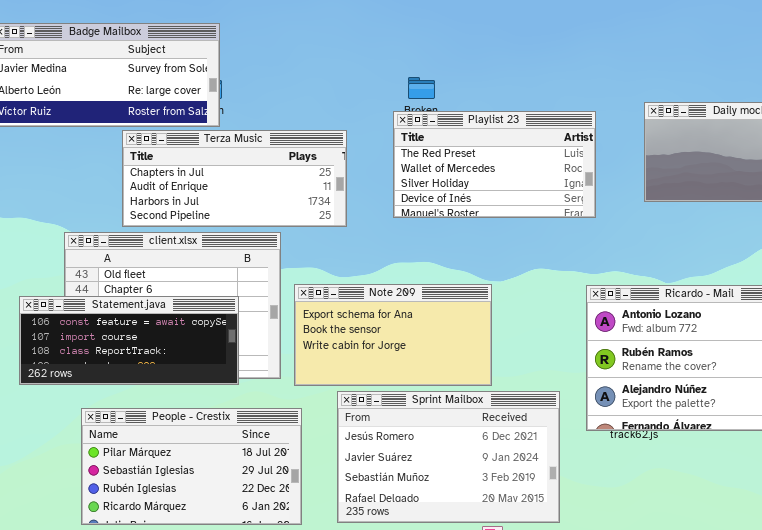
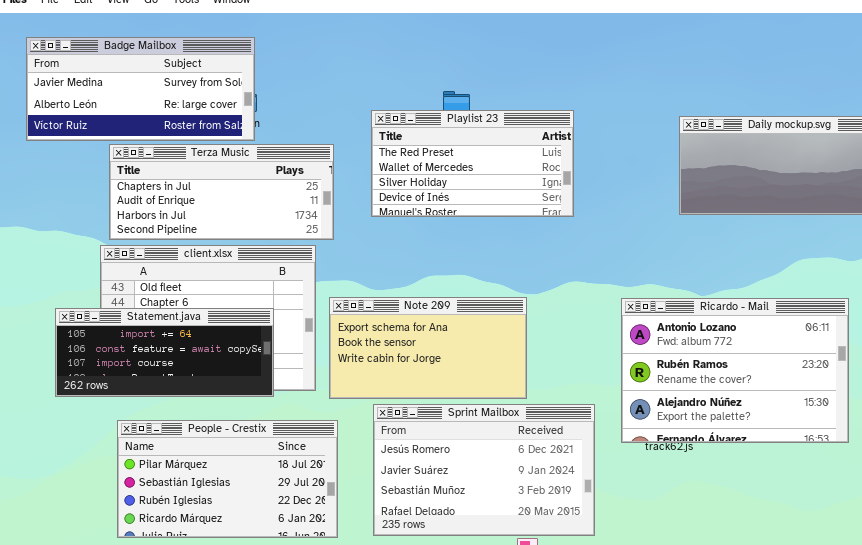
Playlist 23: [393,111,596,218] -> [371,110,574,217], moved
Terza Music: [122,130,347,227] -> [109,144,334,240], moved
Statement.java: [19,296,239,385] -> [55,308,274,397], scrolled up 1 row

